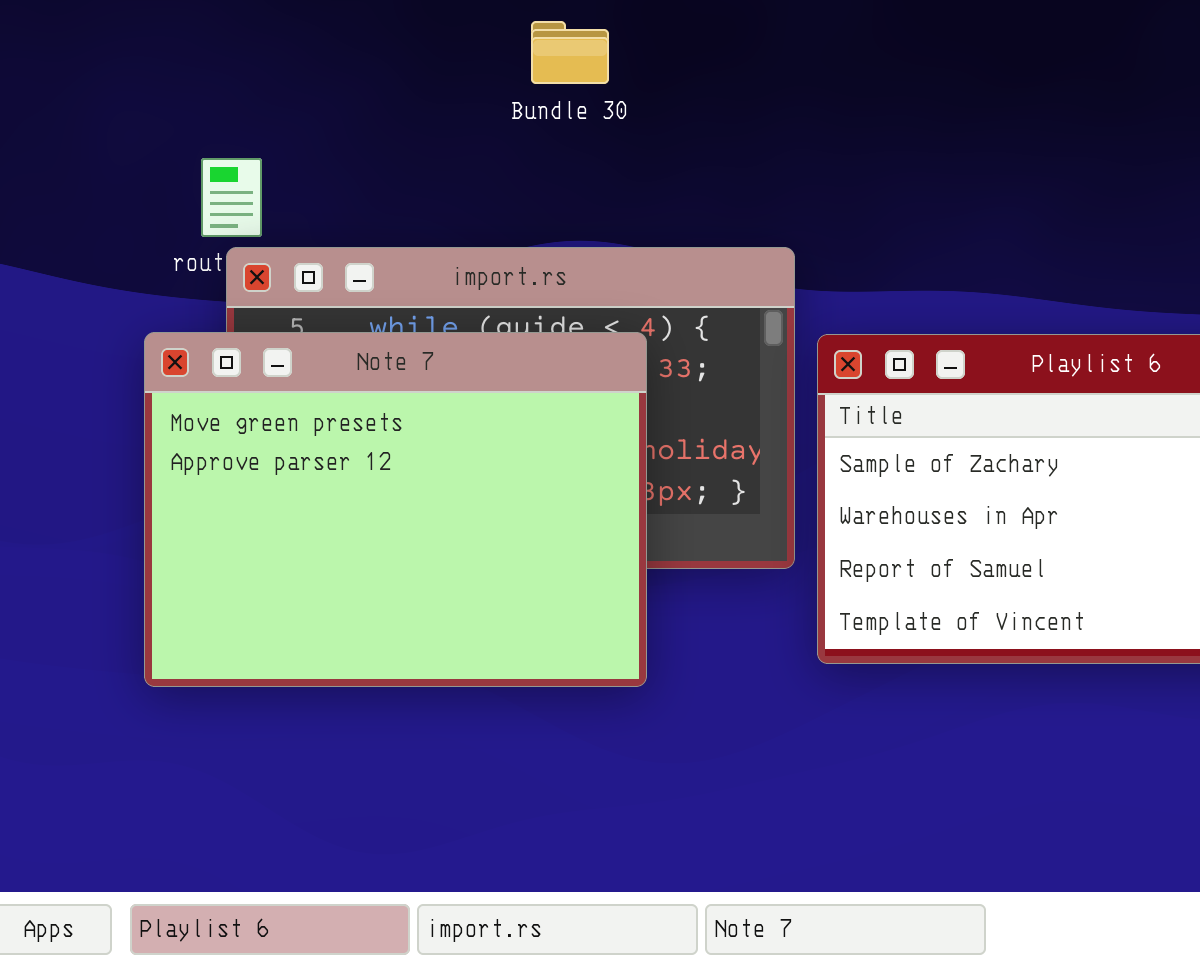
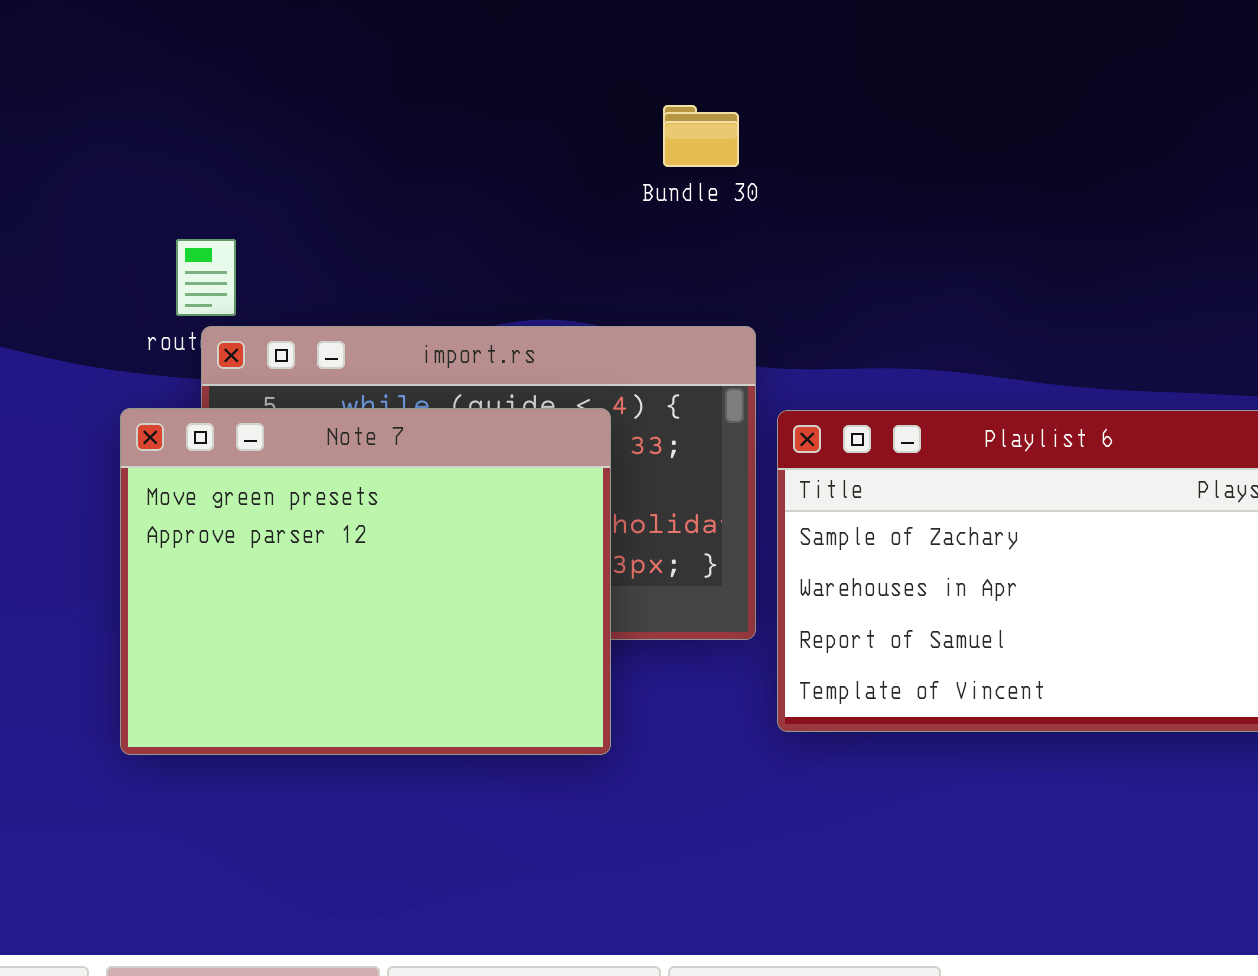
Bundle 30: [531,21,609,84] -> [663,105,739,167], moved

